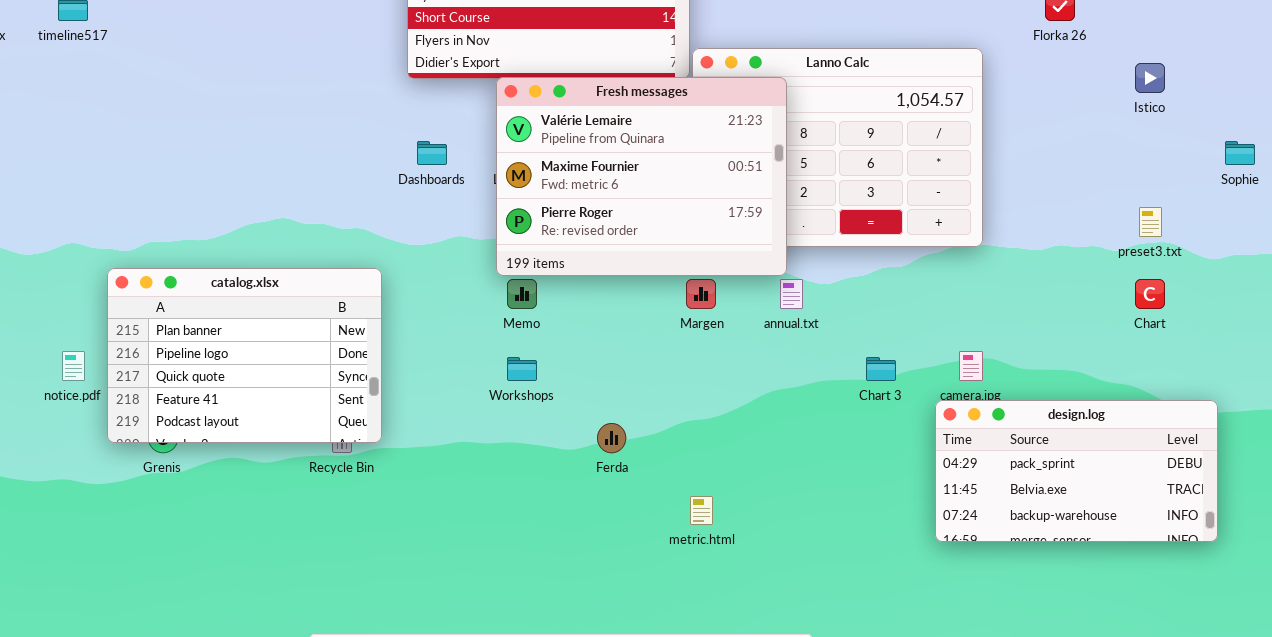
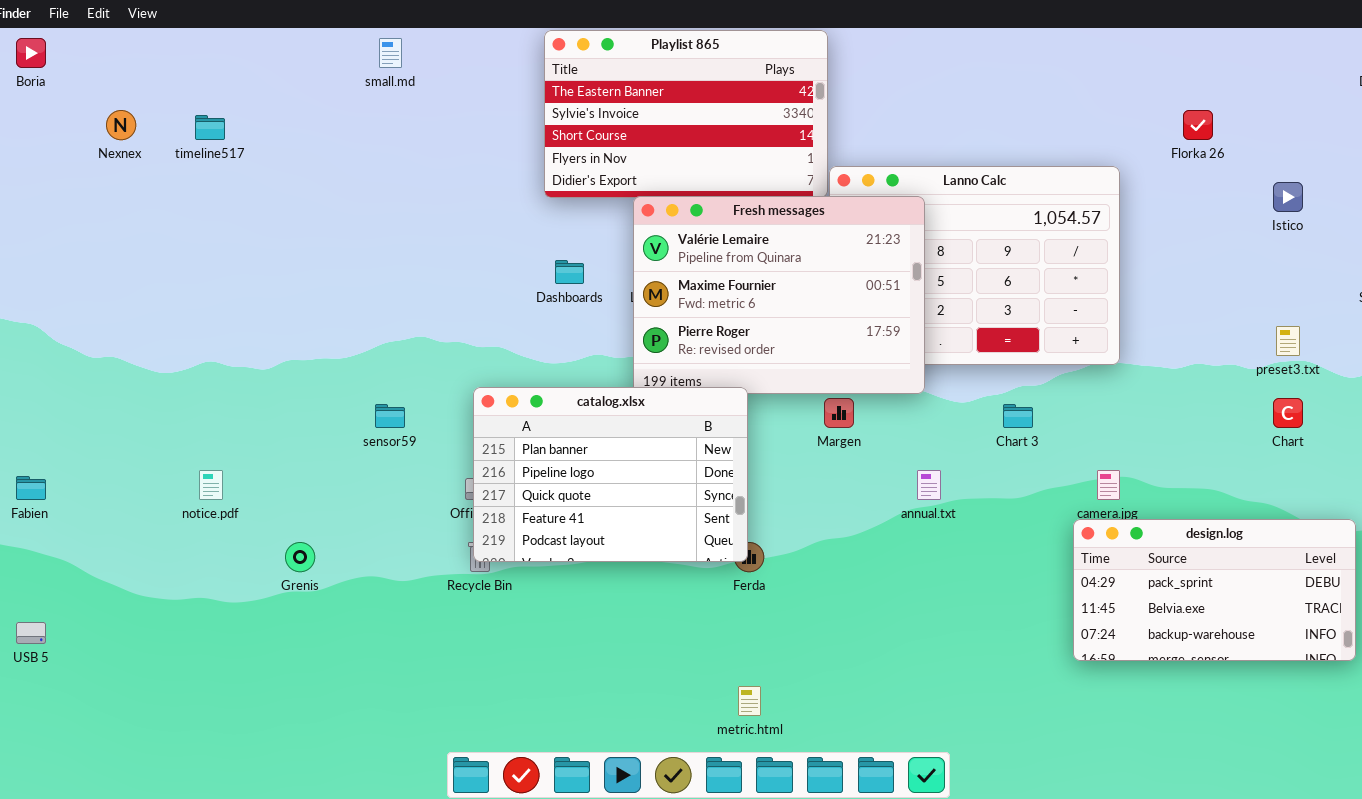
catalog.xlsx: [107,268,382,443] -> [473,387,748,562], moved
annual.txt: [780,279,803,309] -> [917,470,941,500], moved
Chart 3: [866,357,896,381] -> [1003,404,1033,428], moved
metric.html: [690,496,713,525] -> [738,686,761,716], moved

